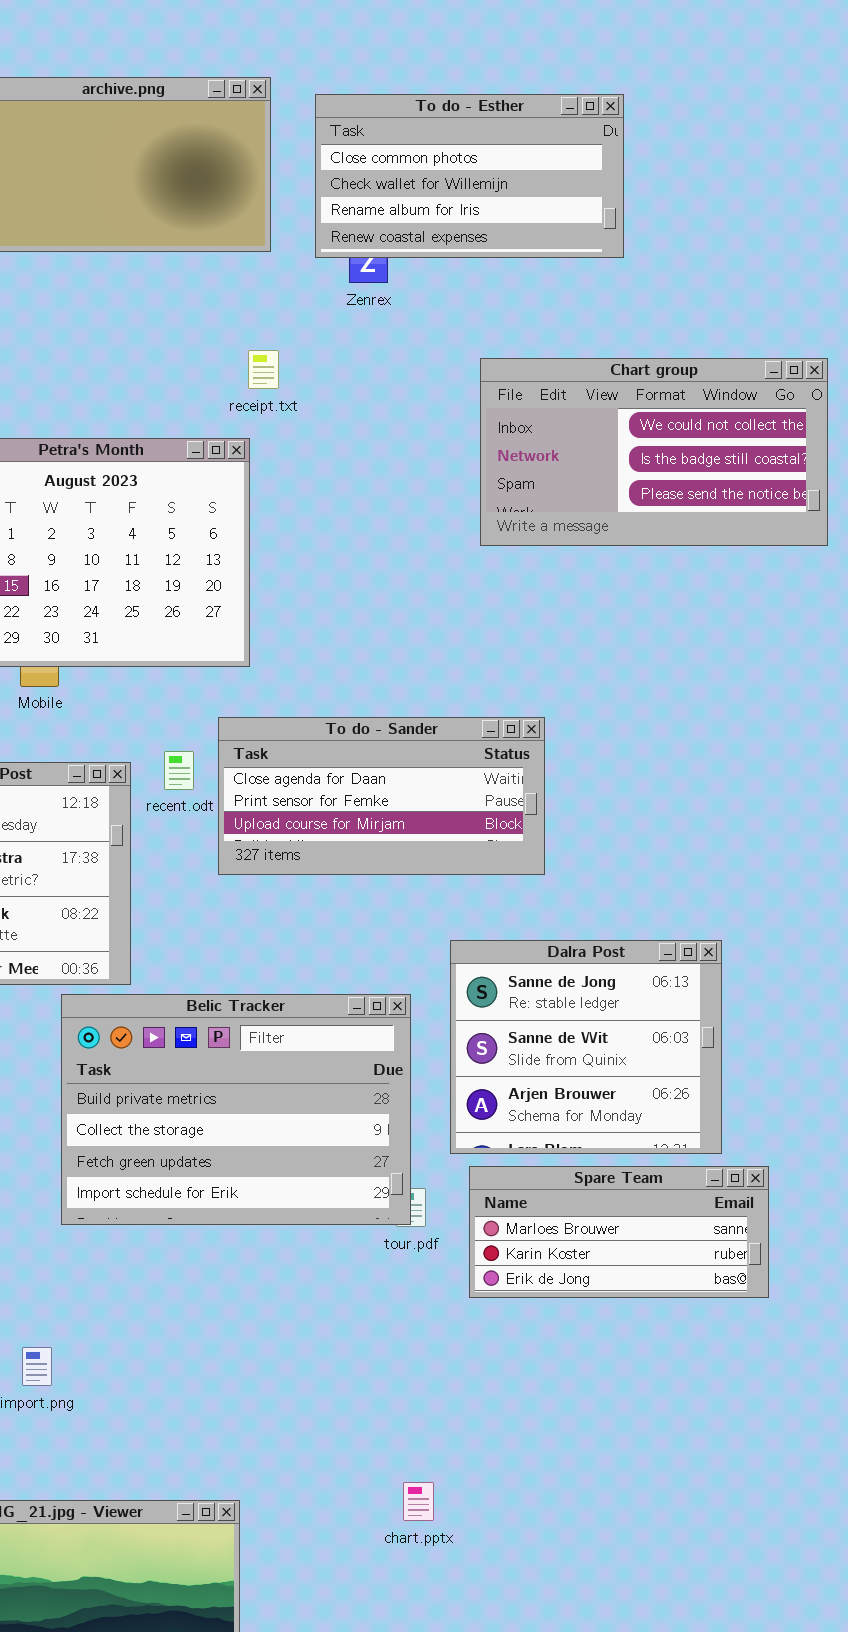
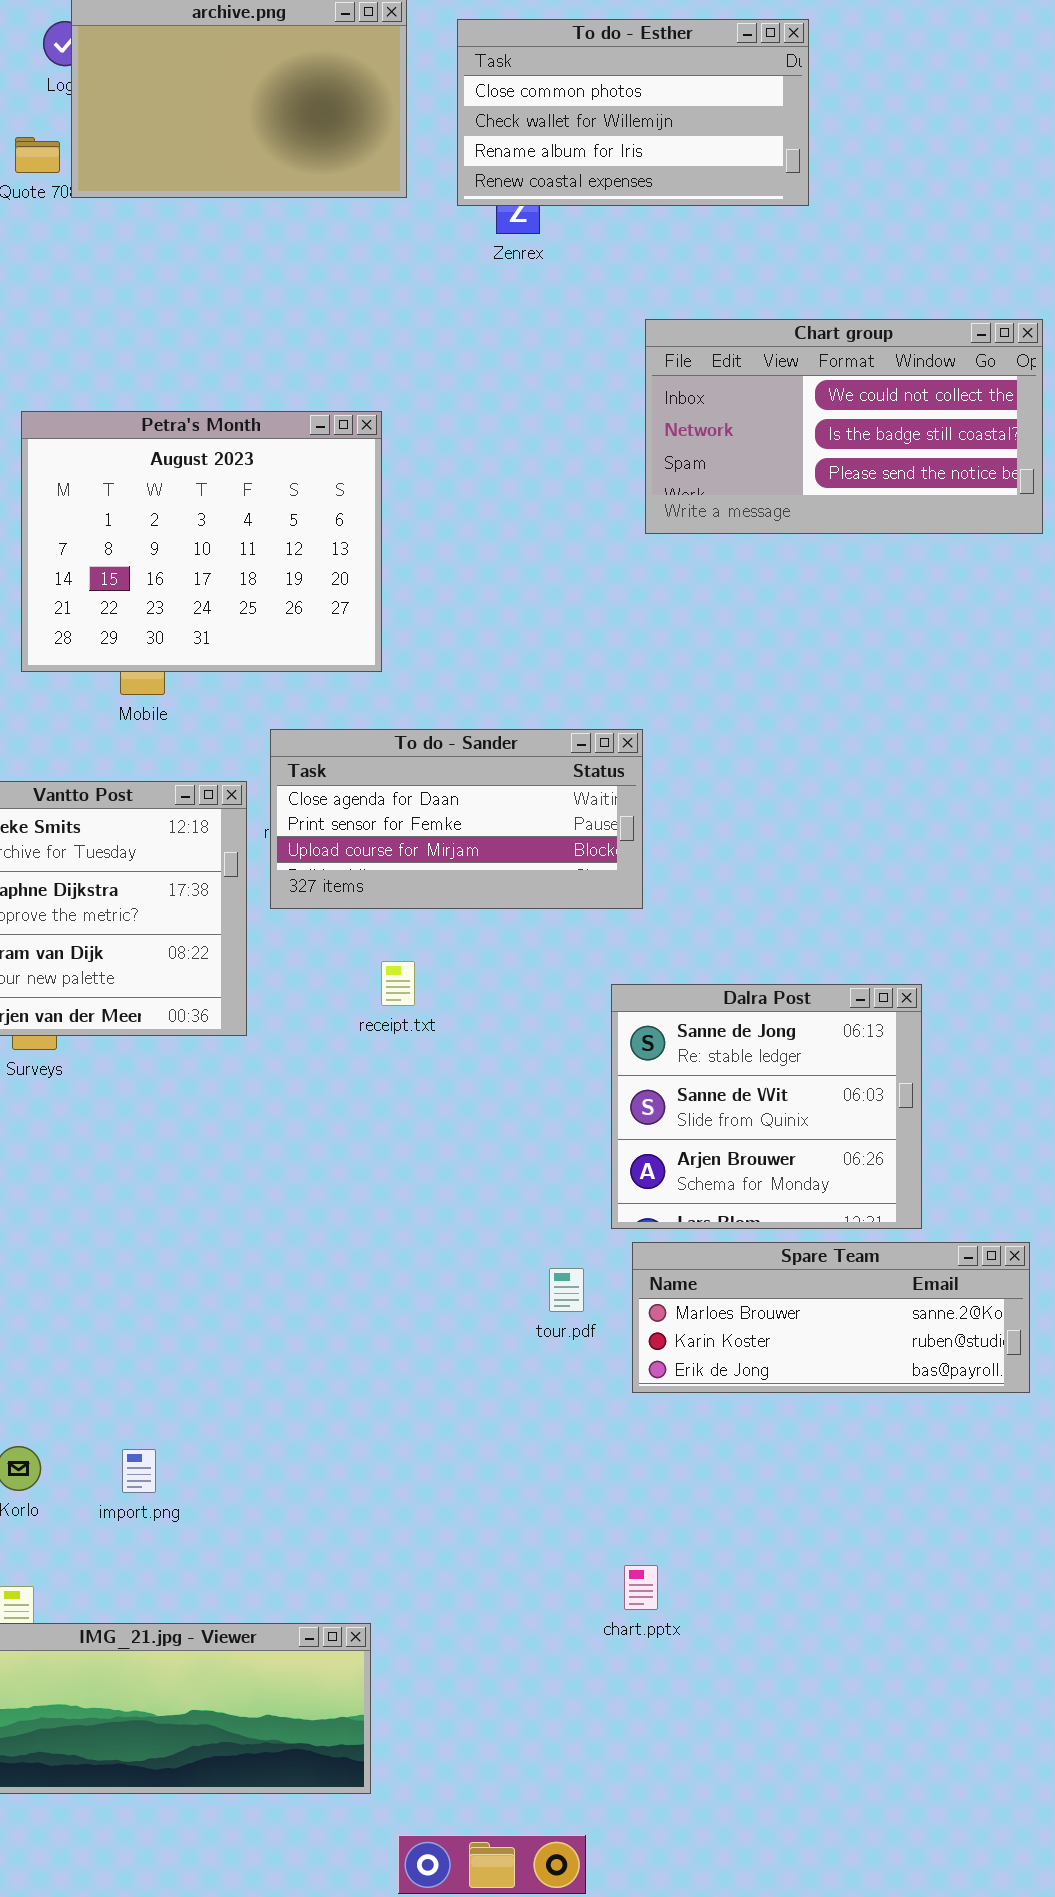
receipt.txt: [248,350,279,389] -> [381,961,415,1006], moved
To do - Sander: [218,717,545,875] -> [270,729,643,909], moved
Belic Tracker: [61,994,411,1225] -> none, closed
Spare Team: [469,1166,769,1298] -> [632,1242,1030,1393], resized
chart.pptx: [403,1482,434,1521] -> [624,1565,658,1610], moved

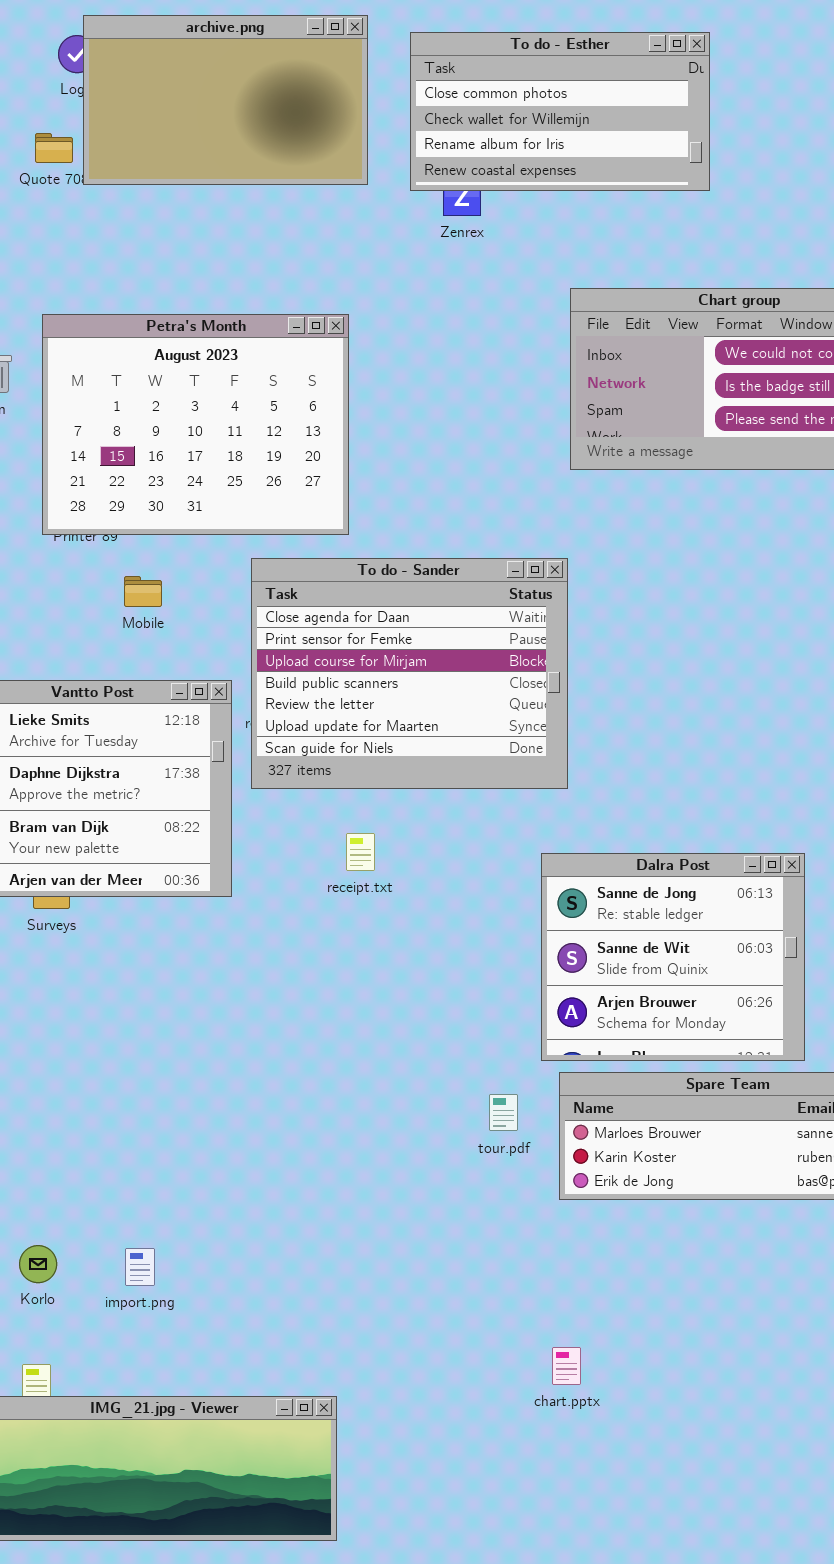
Petra's Month: [21,411,382,672] -> [42,314,349,535], moved
To do - Sander: [270,729,643,909] -> [251,558,568,789], resized

